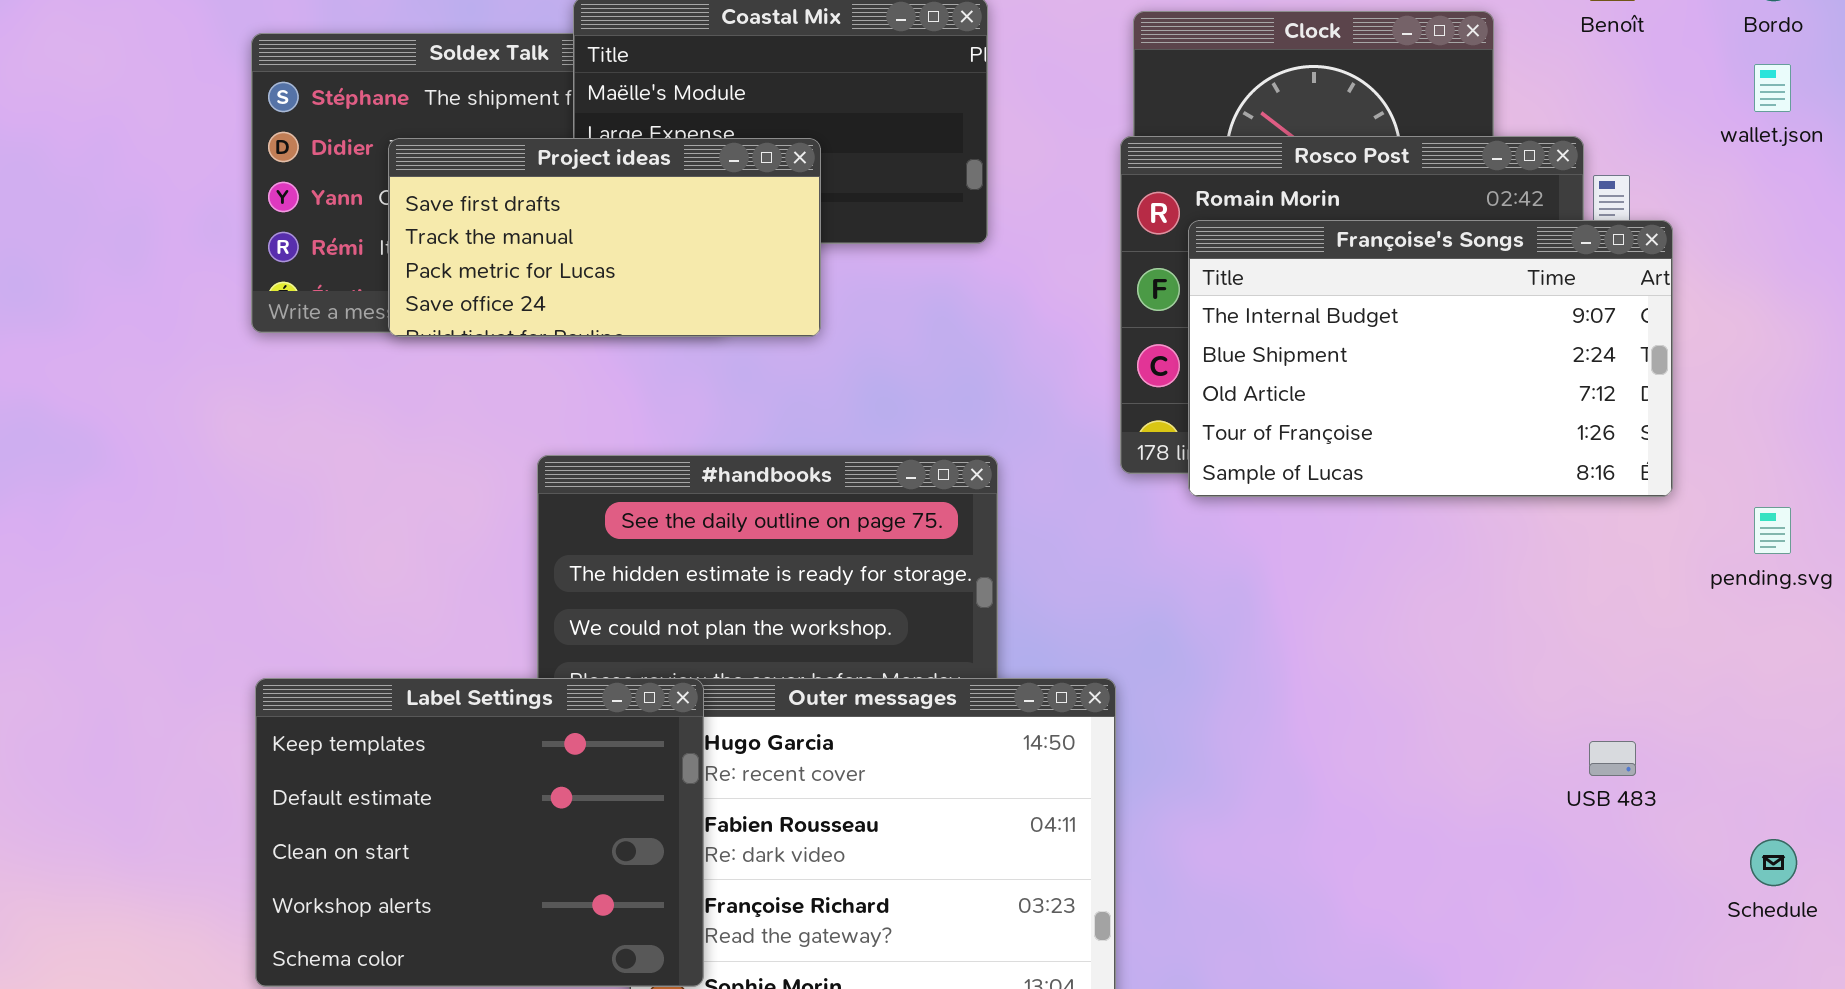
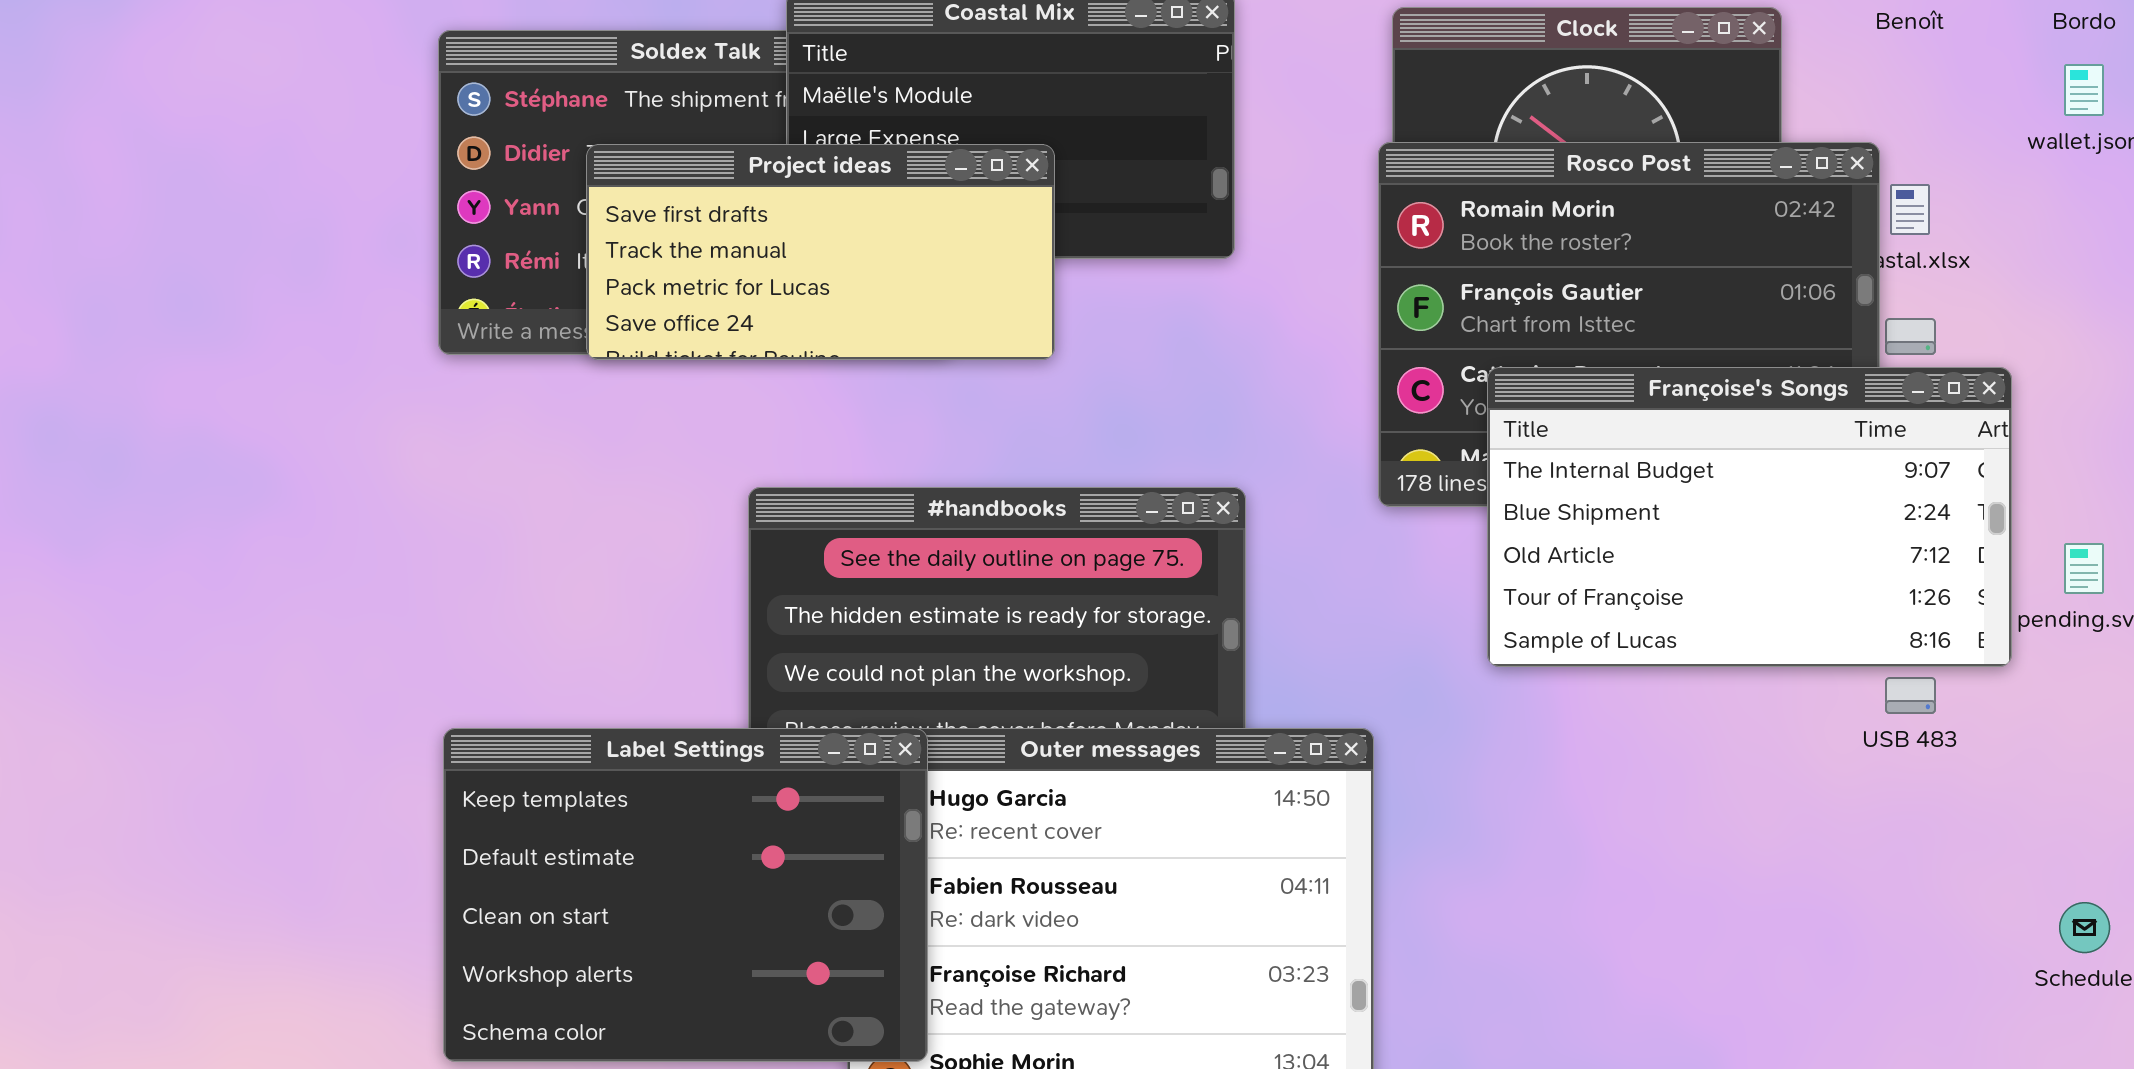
Françoise's Songs: [1188,220,1673,497] -> [1487,367,2012,667], moved
USB 483: [1589,741,1636,776] -> [1885,677,1936,714], moved

